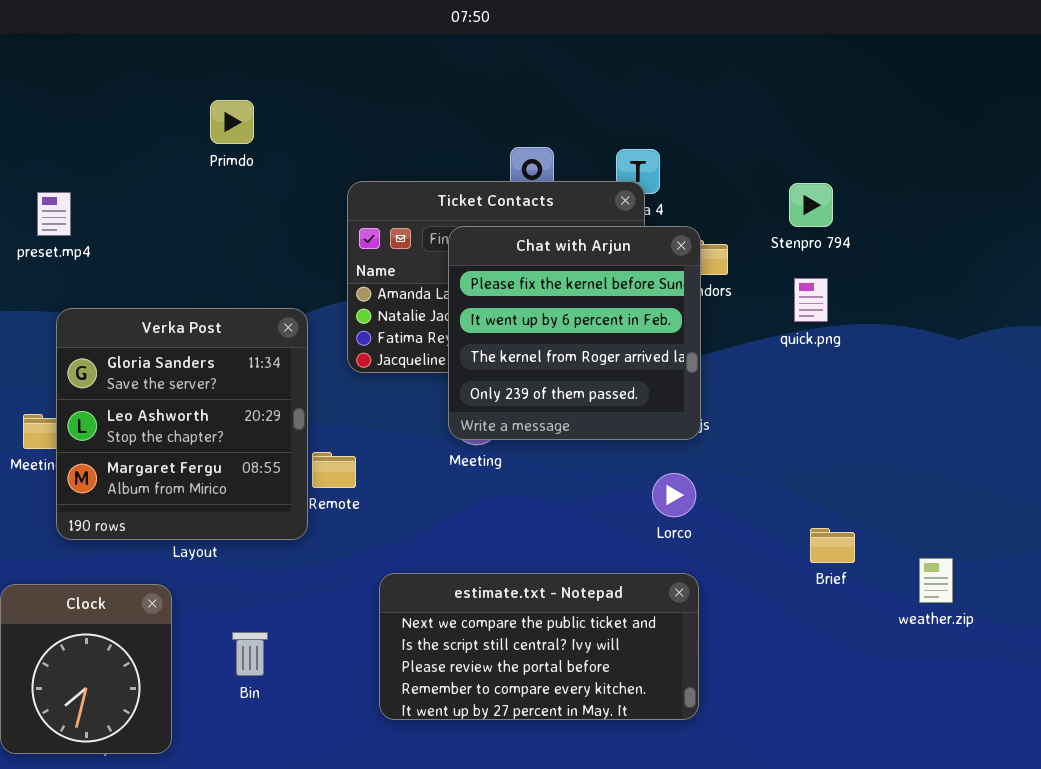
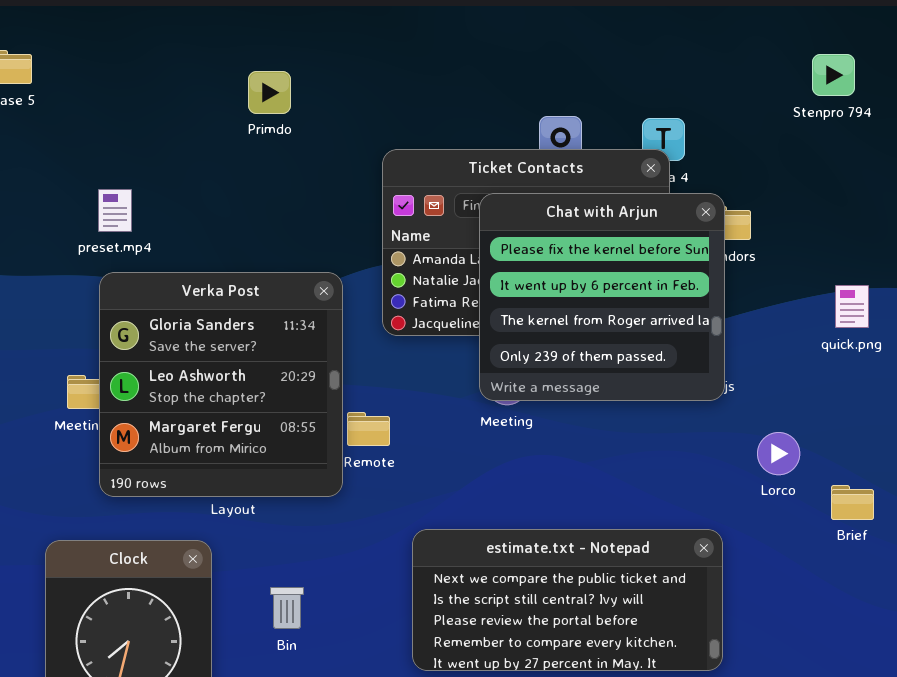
Stenpro 794: [789,183,833,227] -> [812,54,855,96], moved
preset.mp4: [37,192,71,236] -> [98,189,132,232], moved
quick.png: [794,278,828,322] -> [835,285,869,328], moved
Lorco: [652,473,696,517] -> [757,432,800,475], moved

